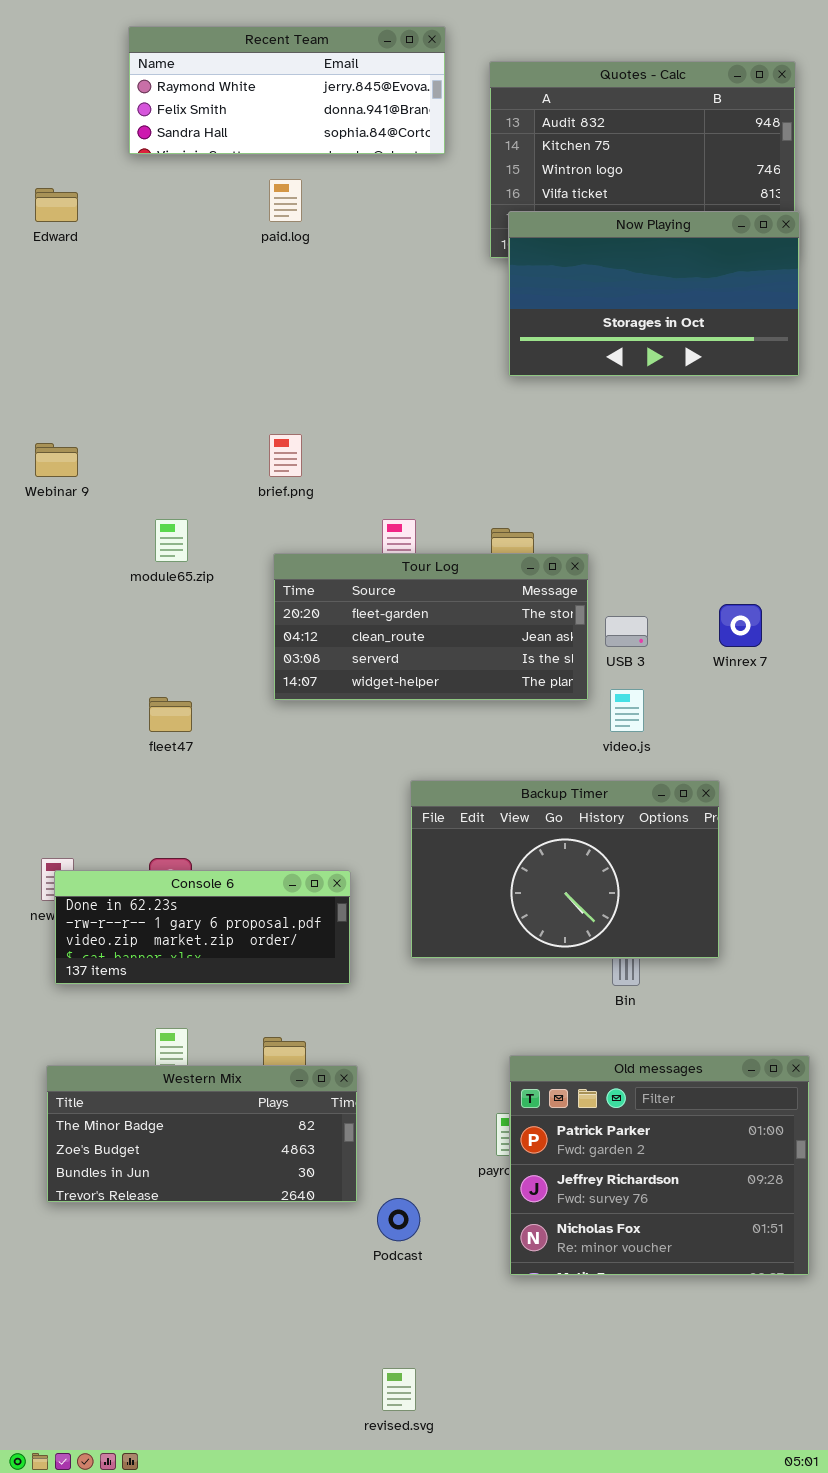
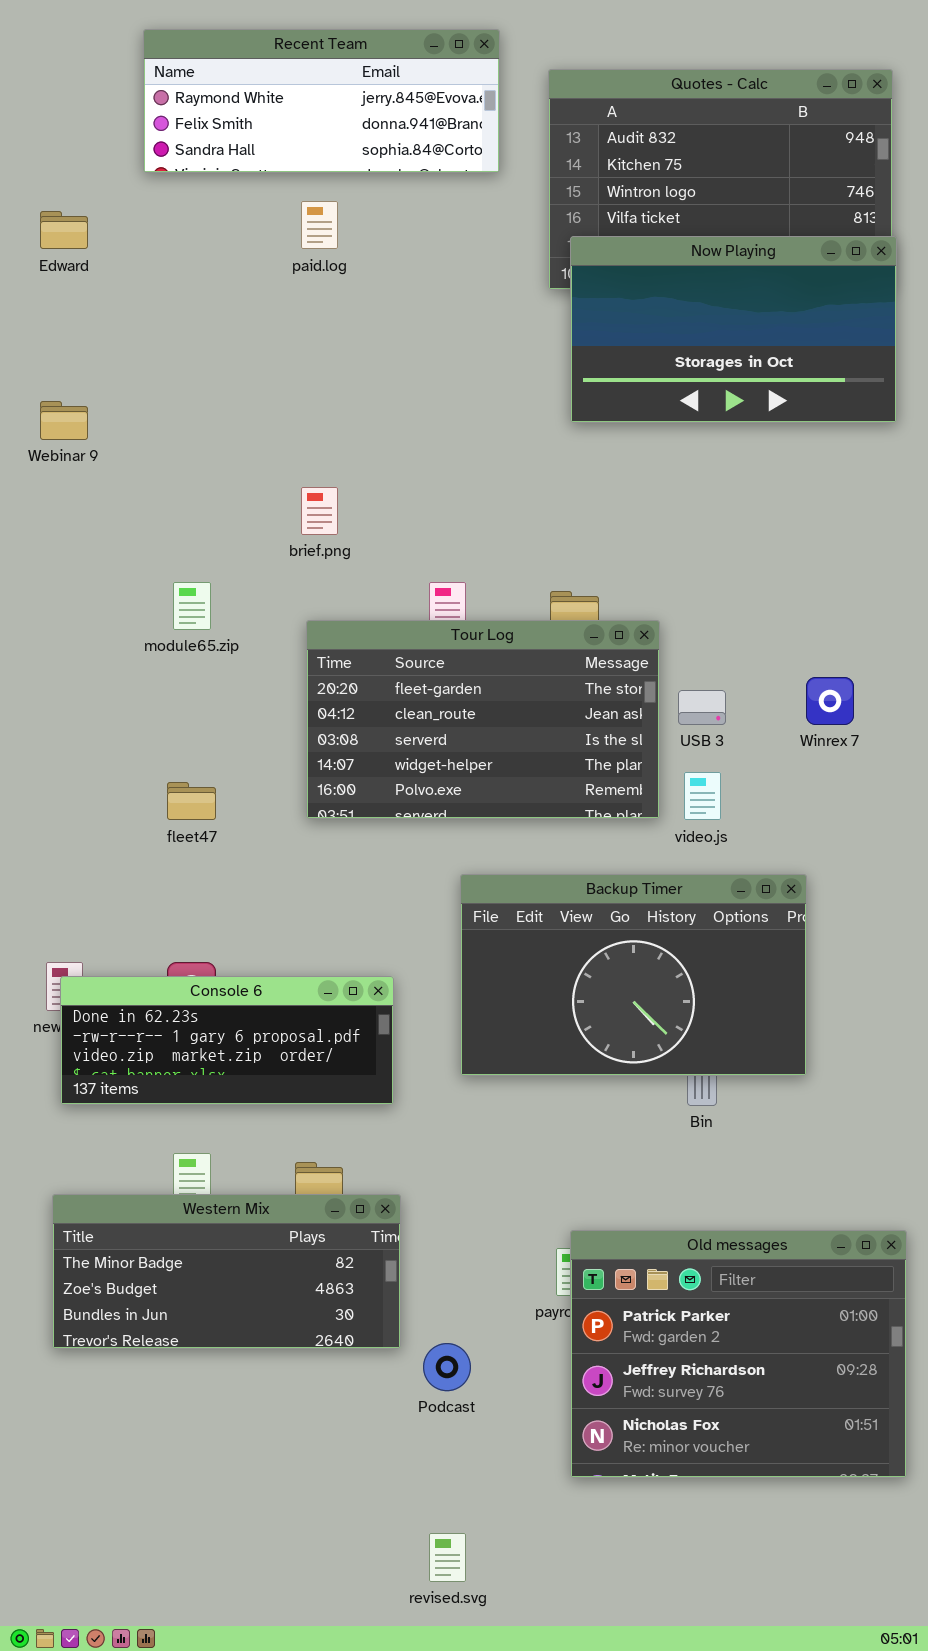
Webinar 9: [35,443,78,477] -> [40,401,88,440], moved
Tour Log: [273,553,589,701] -> [306,620,660,819], resized
Old messages: [509,1055,810,1276] -> [570,1230,907,1478], moved

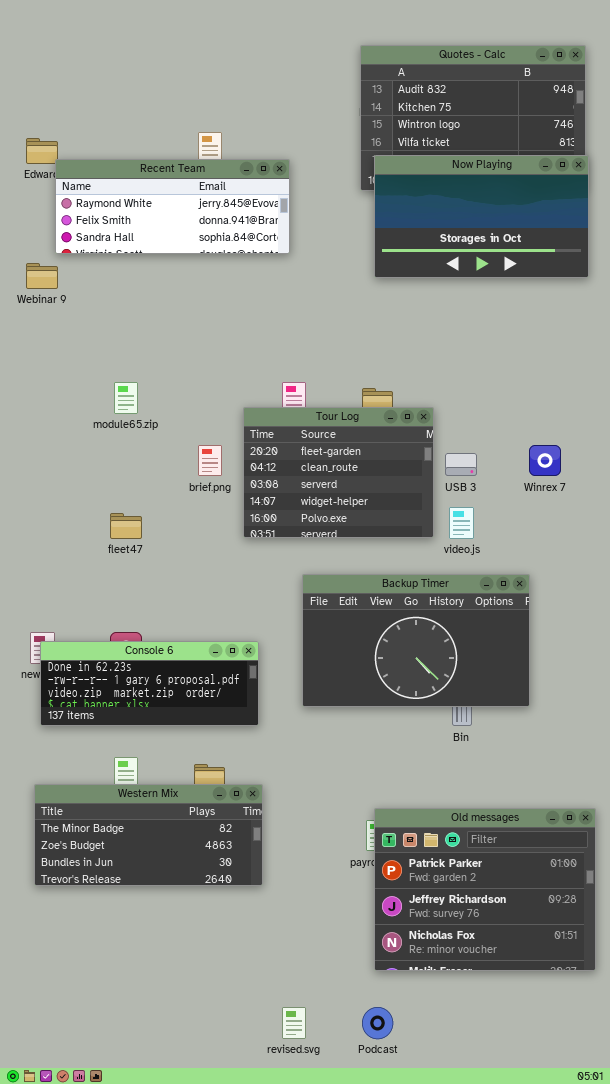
Recent Team: [143,29,500,173] -> [55,159,290,254], moved
brief.png: [301,487,338,535] -> [198,445,222,476], moved
Tour Log: [306,620,660,819] -> [243,407,434,538], resized
Podcast: [423,1343,471,1391] -> [362,1007,393,1039], moved

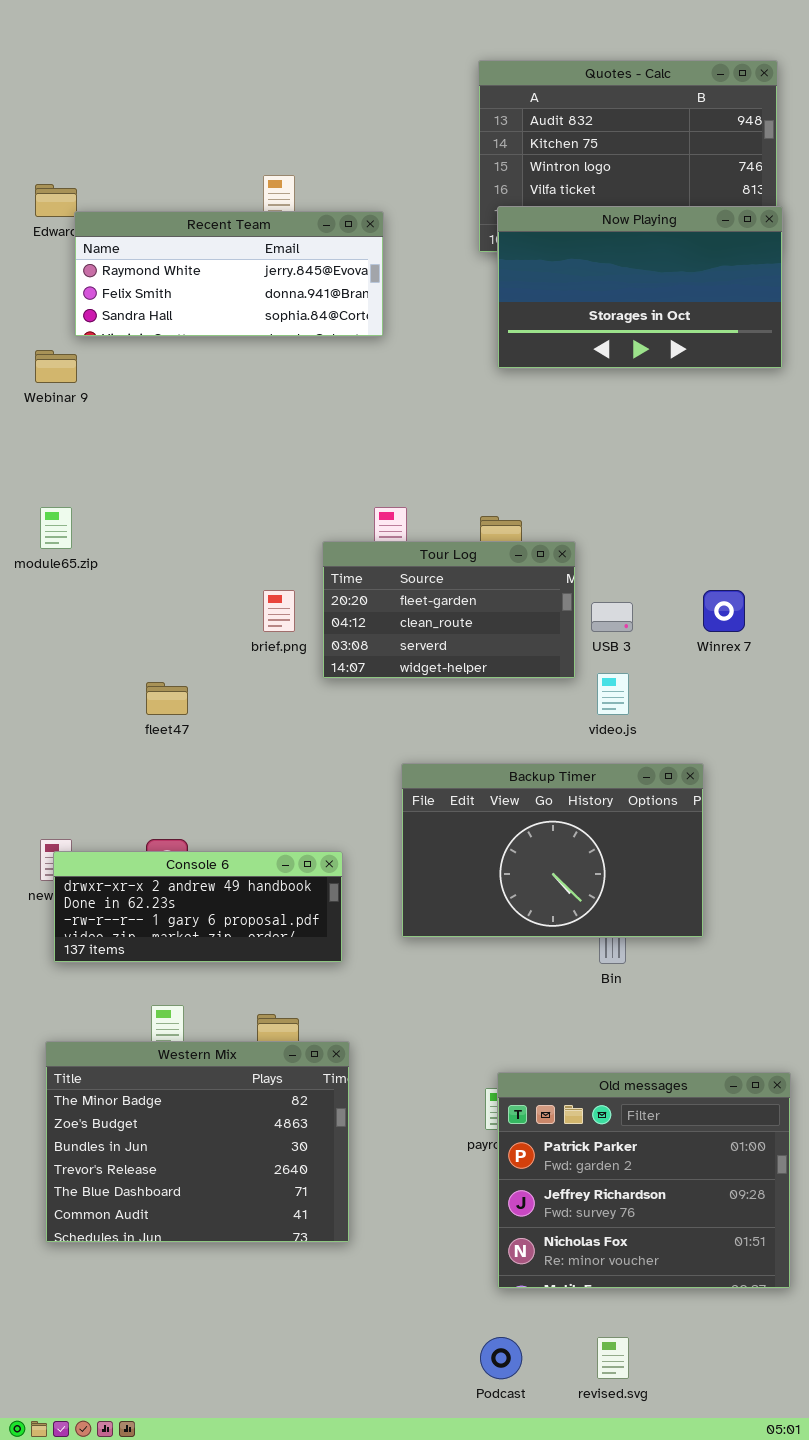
module65.zip: [114,382,138,414] -> [40,507,72,549], moved
Tour Log: [243,407,434,538] -> [322,541,576,679], resized
Console 6: [40,641,259,726] -> [53,851,343,963], scrolled up 1 row
Western Mix: [34,784,263,886] -> [45,1041,350,1243], resized
revised.svg: [282,1007,306,1039] -> [597,1337,629,1379], moved

